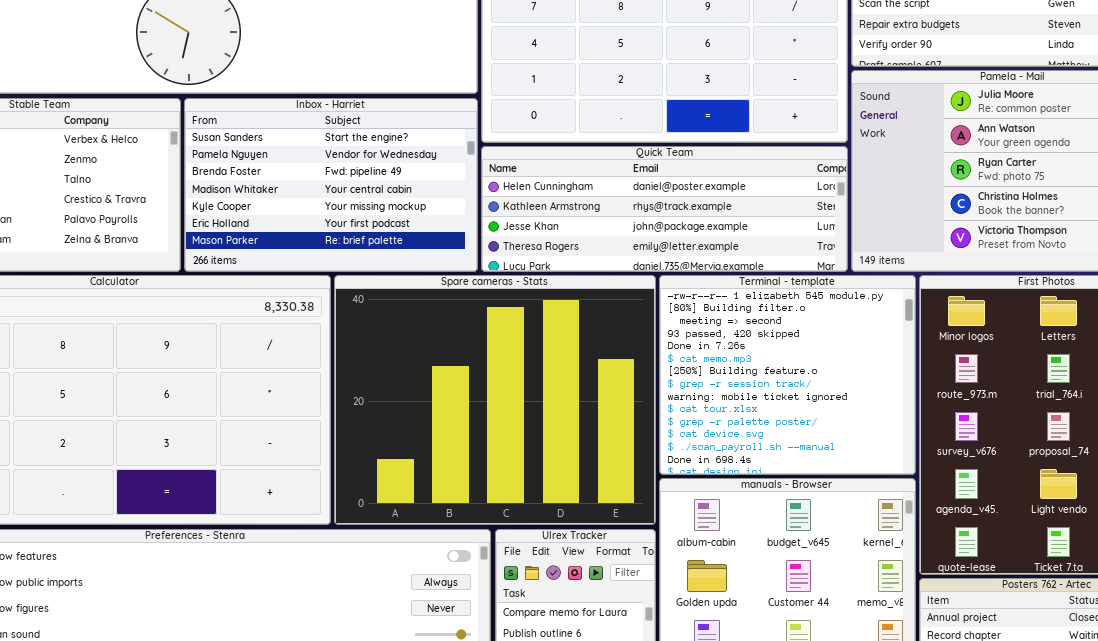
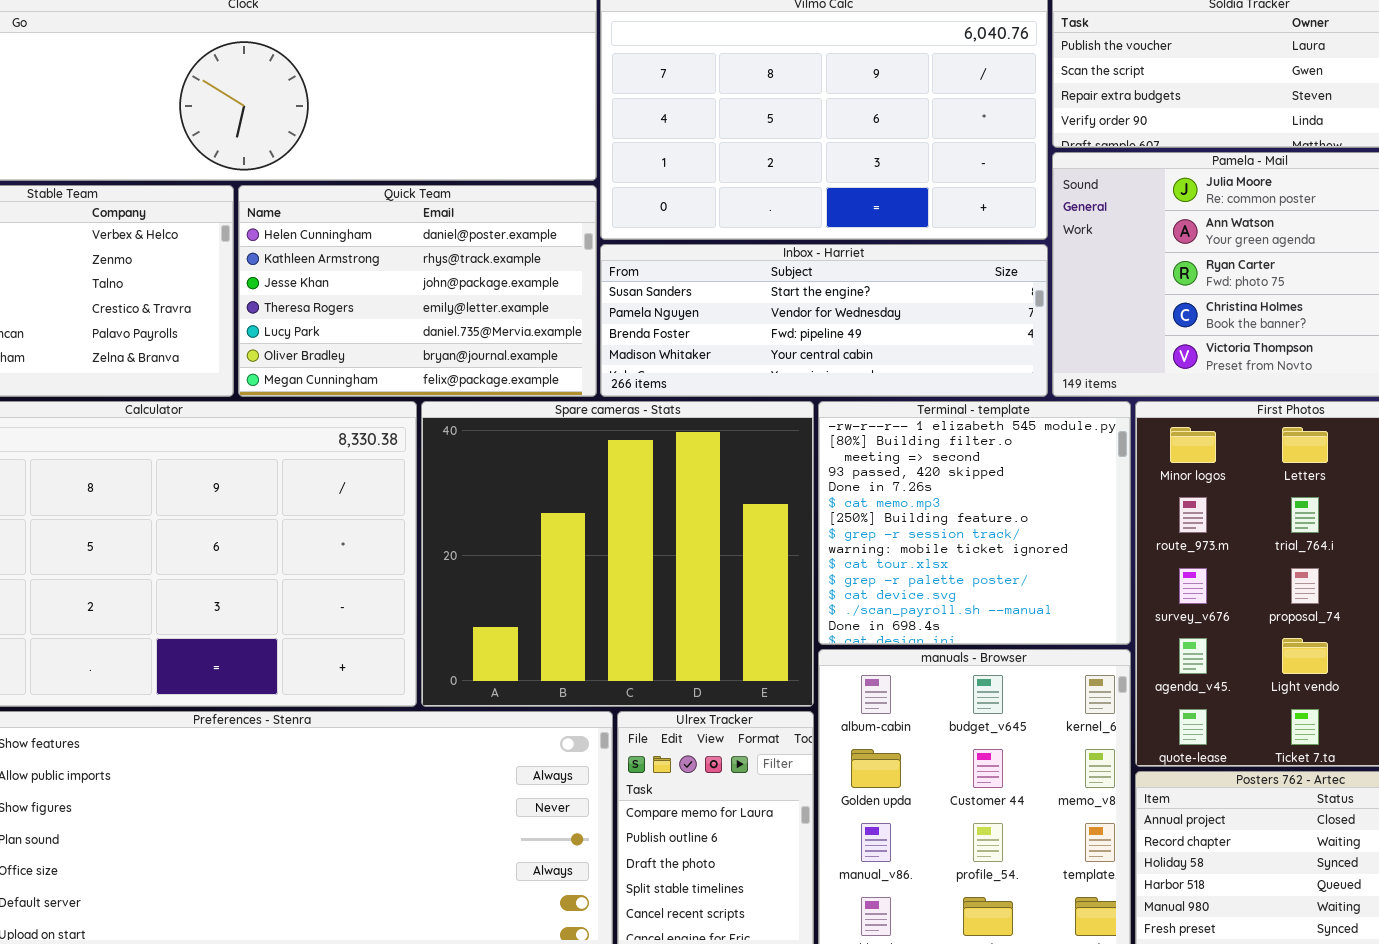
Inbox - Harriet: [184,98,478,272] -> [600,244,1048,397], moved, resized
Quick Team: [481,146,848,272] -> [238,185,597,397], moved, resized

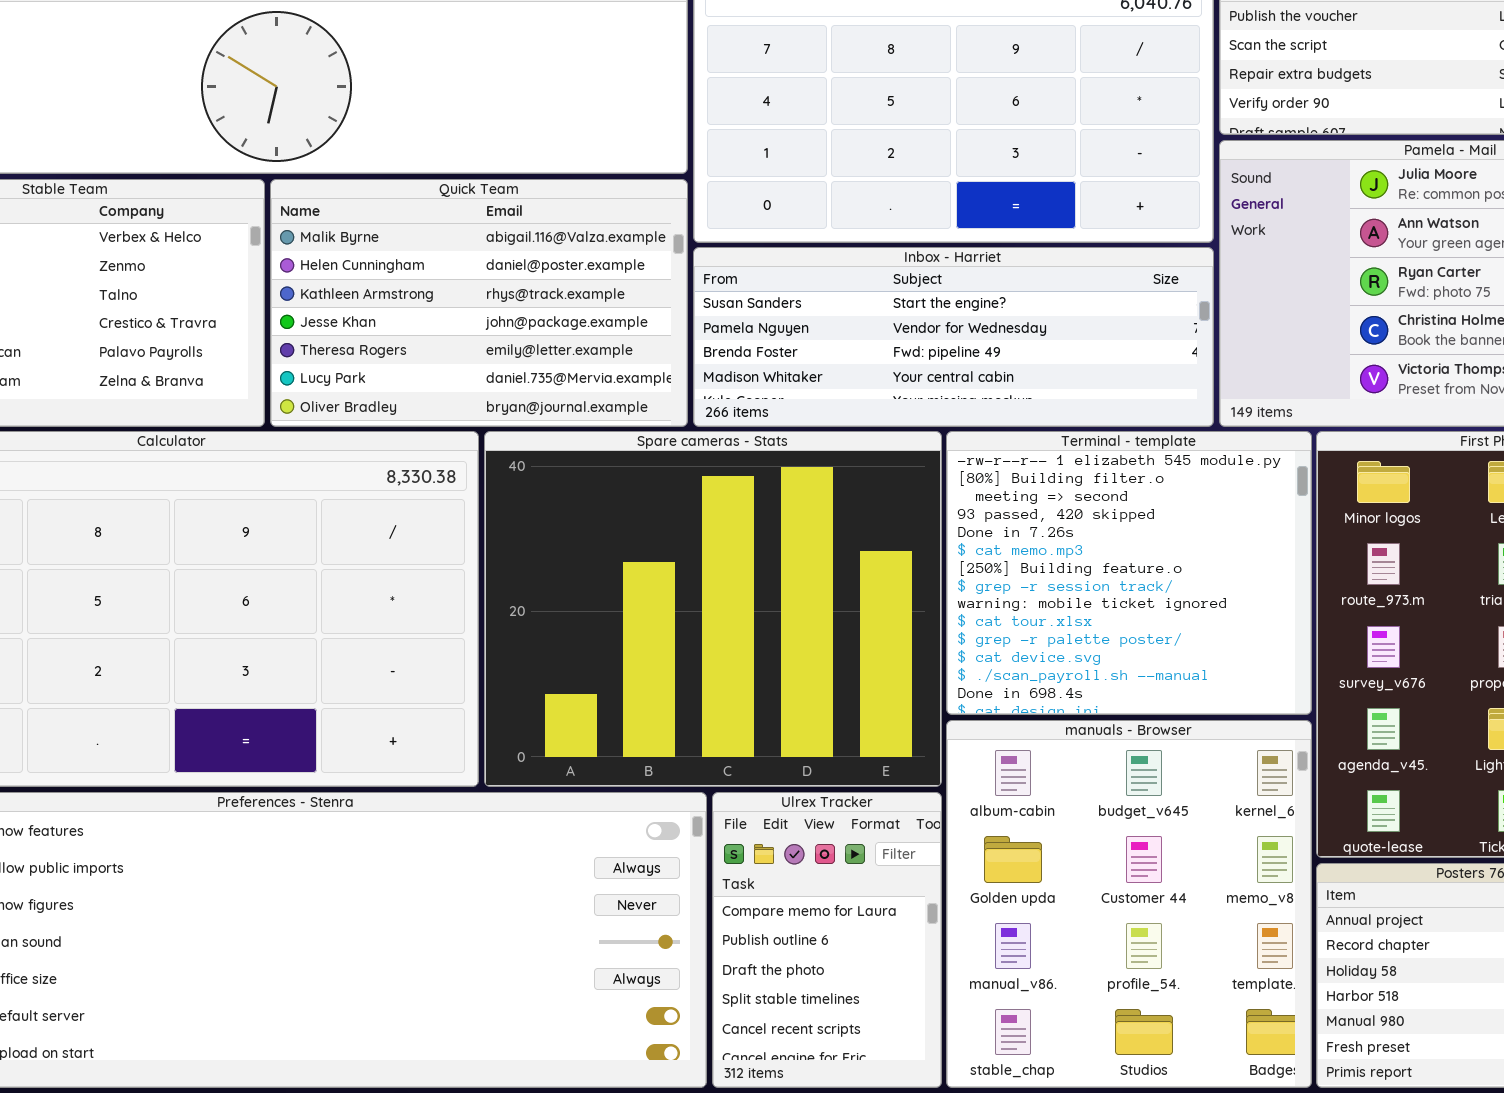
Quick Team: [238,185,597,397] -> [270,179,688,427], scrolled up 1 row

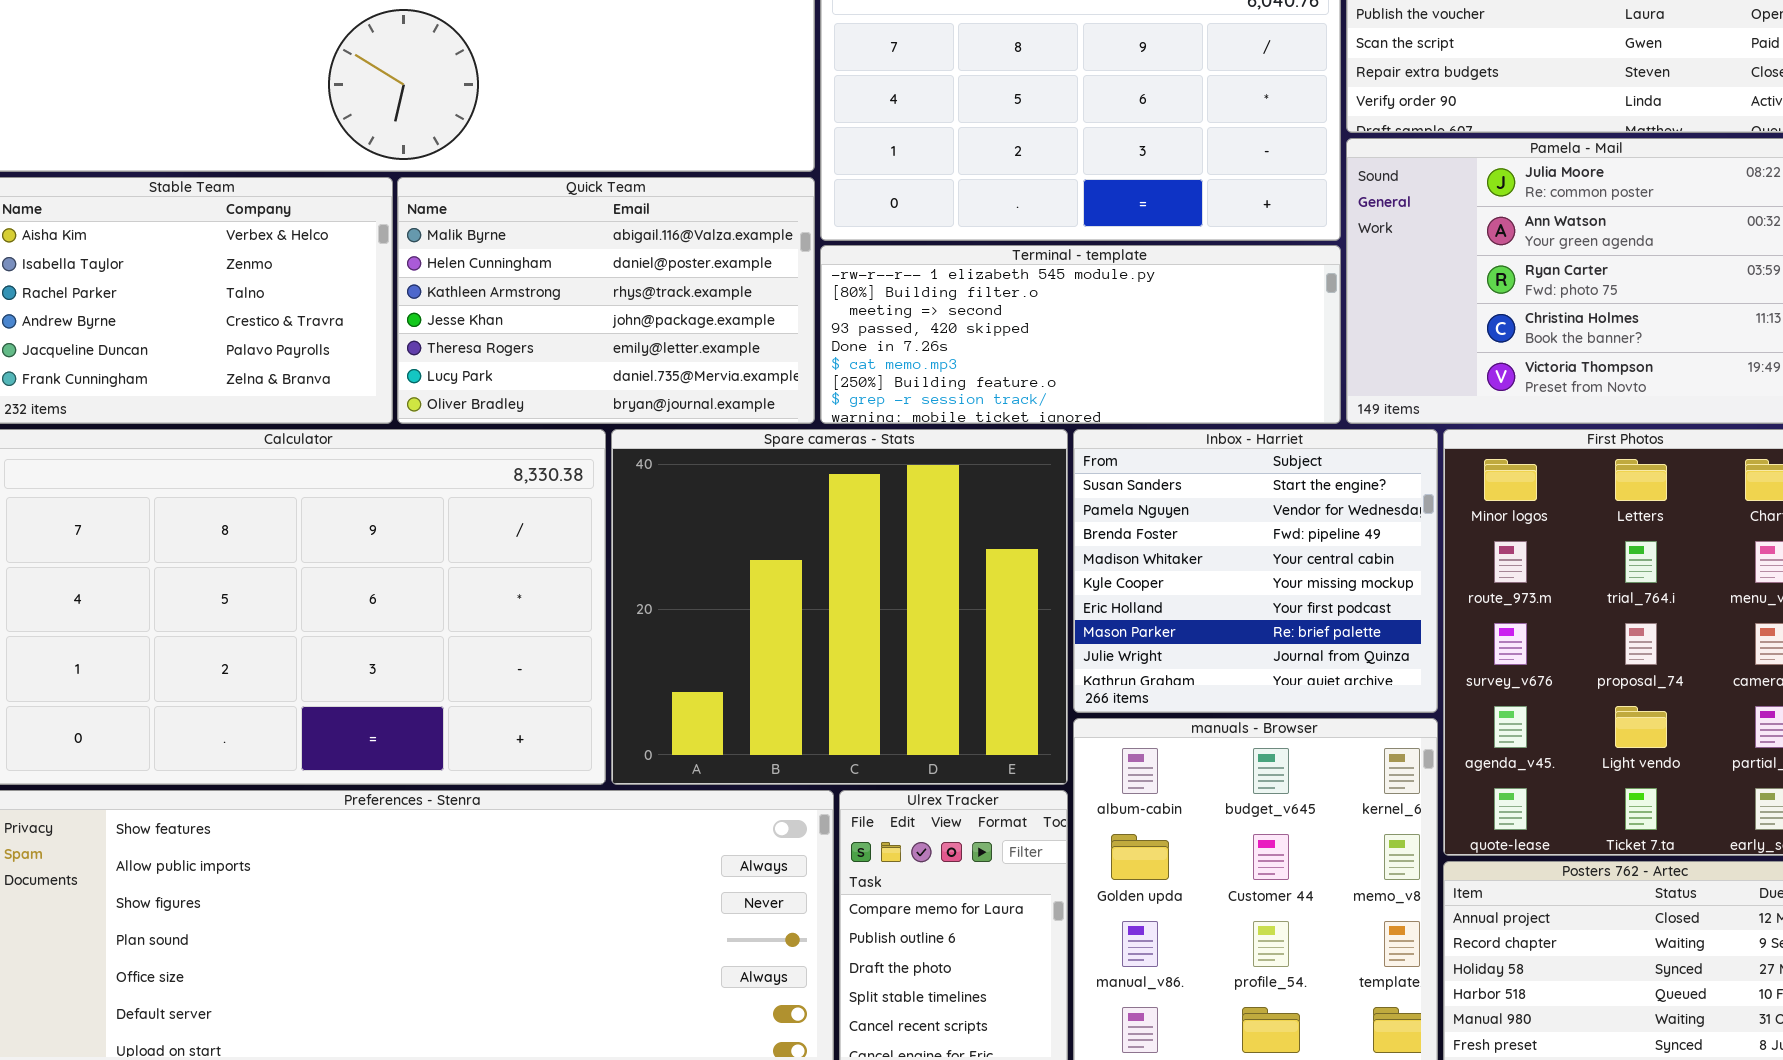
Inbox - Harriet: [693,247,1214,427] -> [1073,429,1438,713], moved, resized
Terminal - template: [946,431,1312,715] -> [820,245,1341,424], moved, resized

